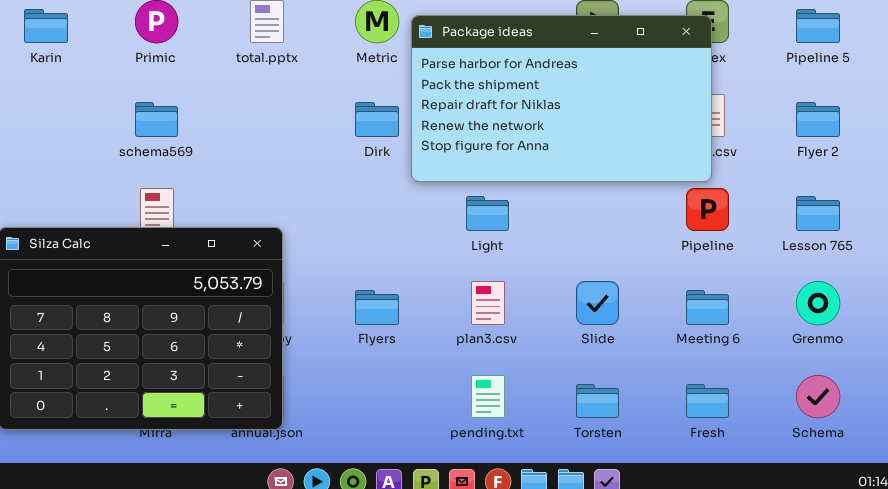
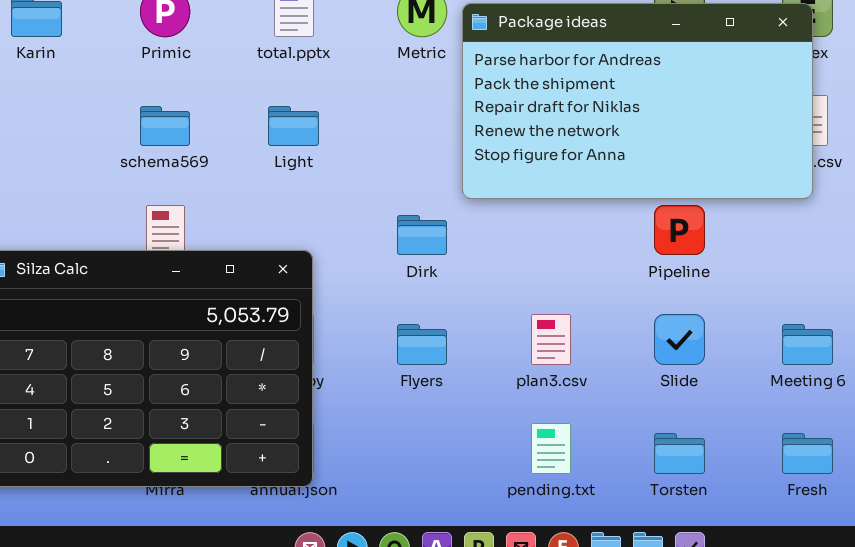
Dirk: [355,102,399,137] -> [397,215,447,255], moved
Pipeline: [686,188,729,231] -> [654,205,705,255], moved
Light: [466,196,509,231] -> [268,106,319,146], moved

